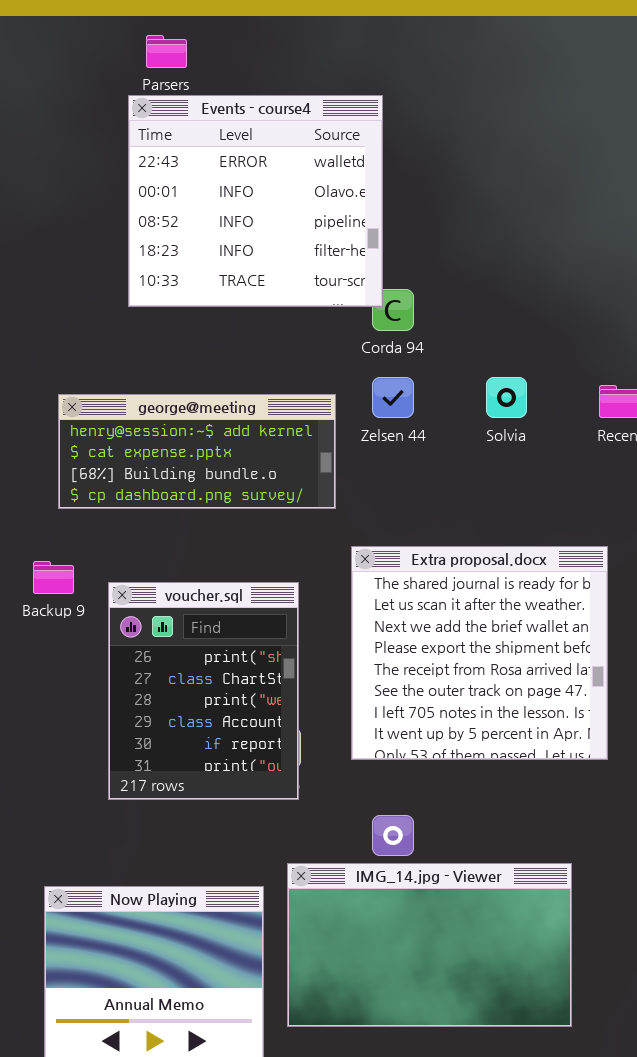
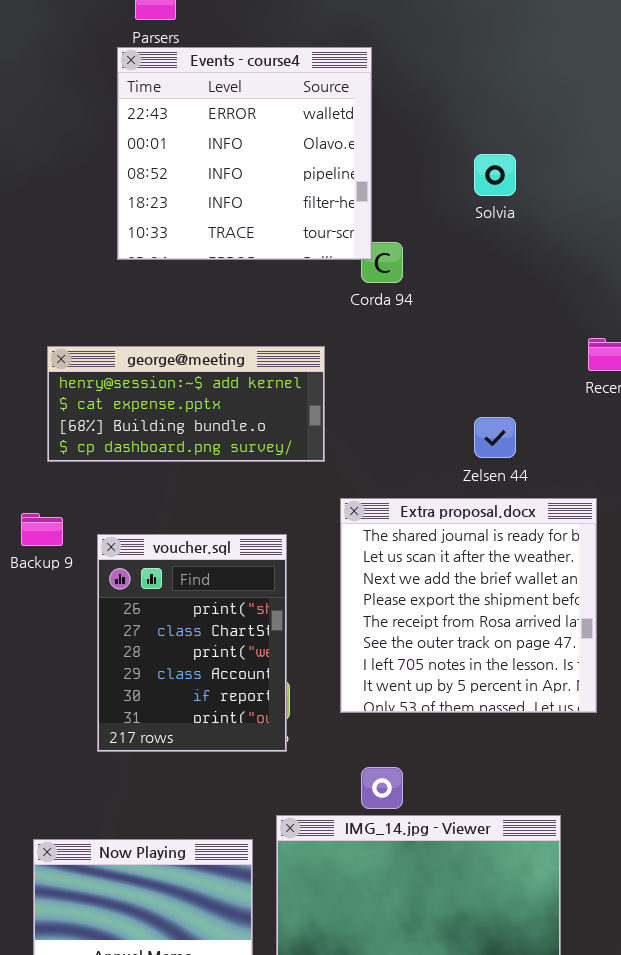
Zelsen 44: [372,377,414,418] -> [474,417,516,458], moved
Solvia: [486,377,527,418] -> [474,154,516,196], moved

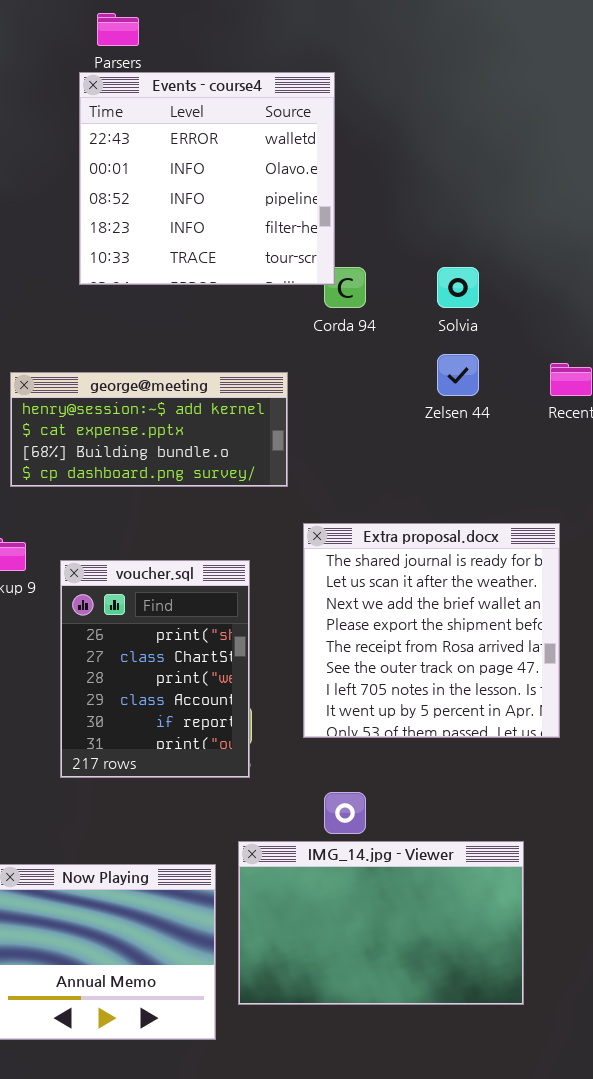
Solvia: [474,154,516,196] -> [437,267,479,308], moved
Zelsen 44: [474,417,516,458] -> [437,354,479,396], moved

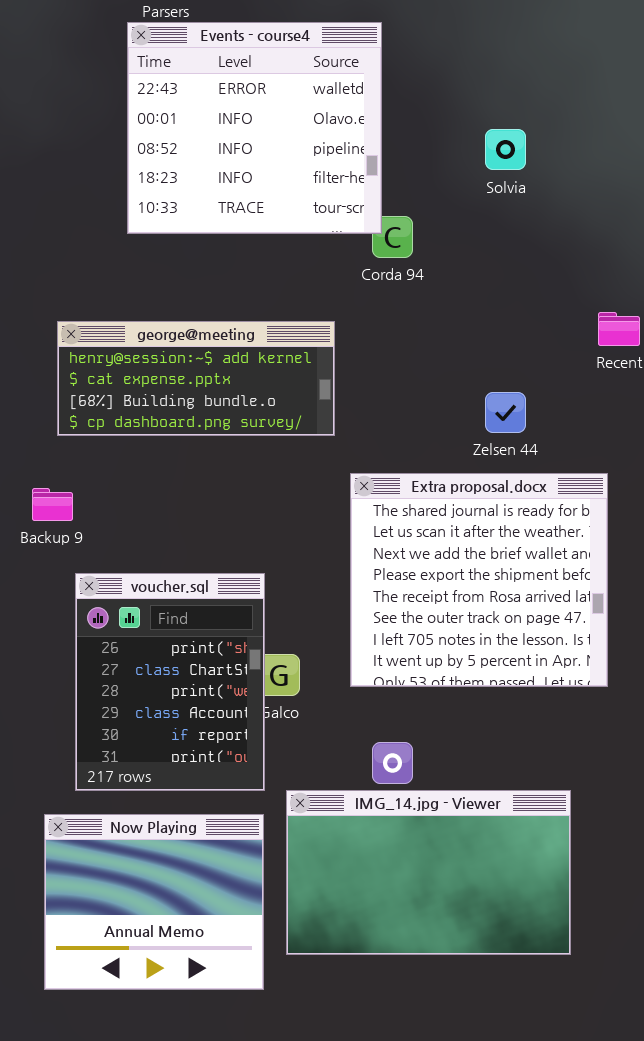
Solvia: [437,267,479,308] -> [485,129,526,170], moved
Zelsen 44: [437,354,479,396] -> [485,392,526,433], moved
voucher.sql: [60,560,250,778] -> [75,573,265,791], moved

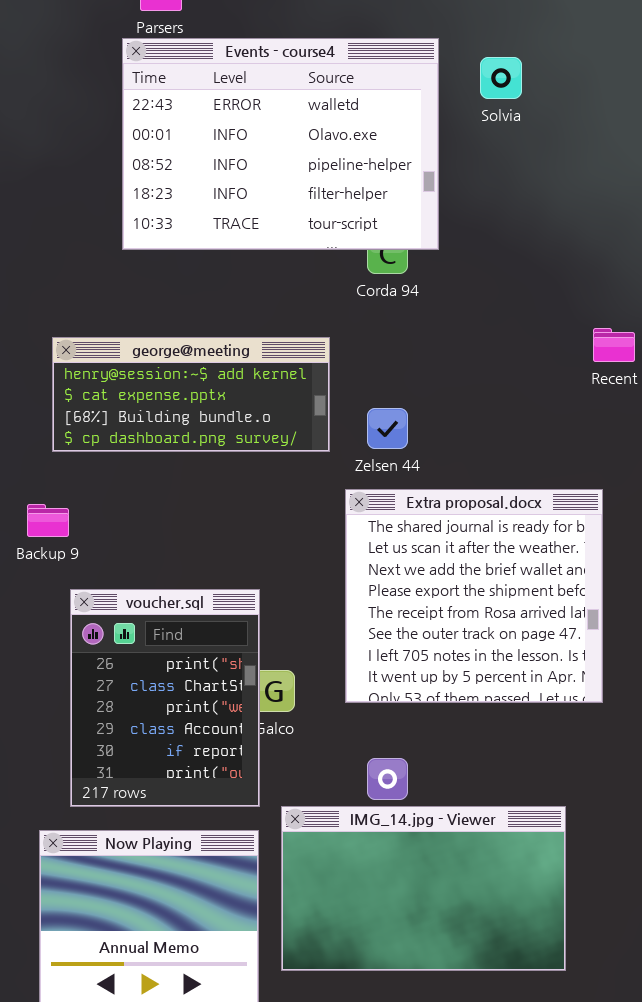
Events - course4: [127,22,382,234] -> [122,38,439,250], resized
Solvia: [485,129,526,170] -> [480,57,522,99], moved
Zelsen 44: [485,392,526,433] -> [367,408,408,449], moved

